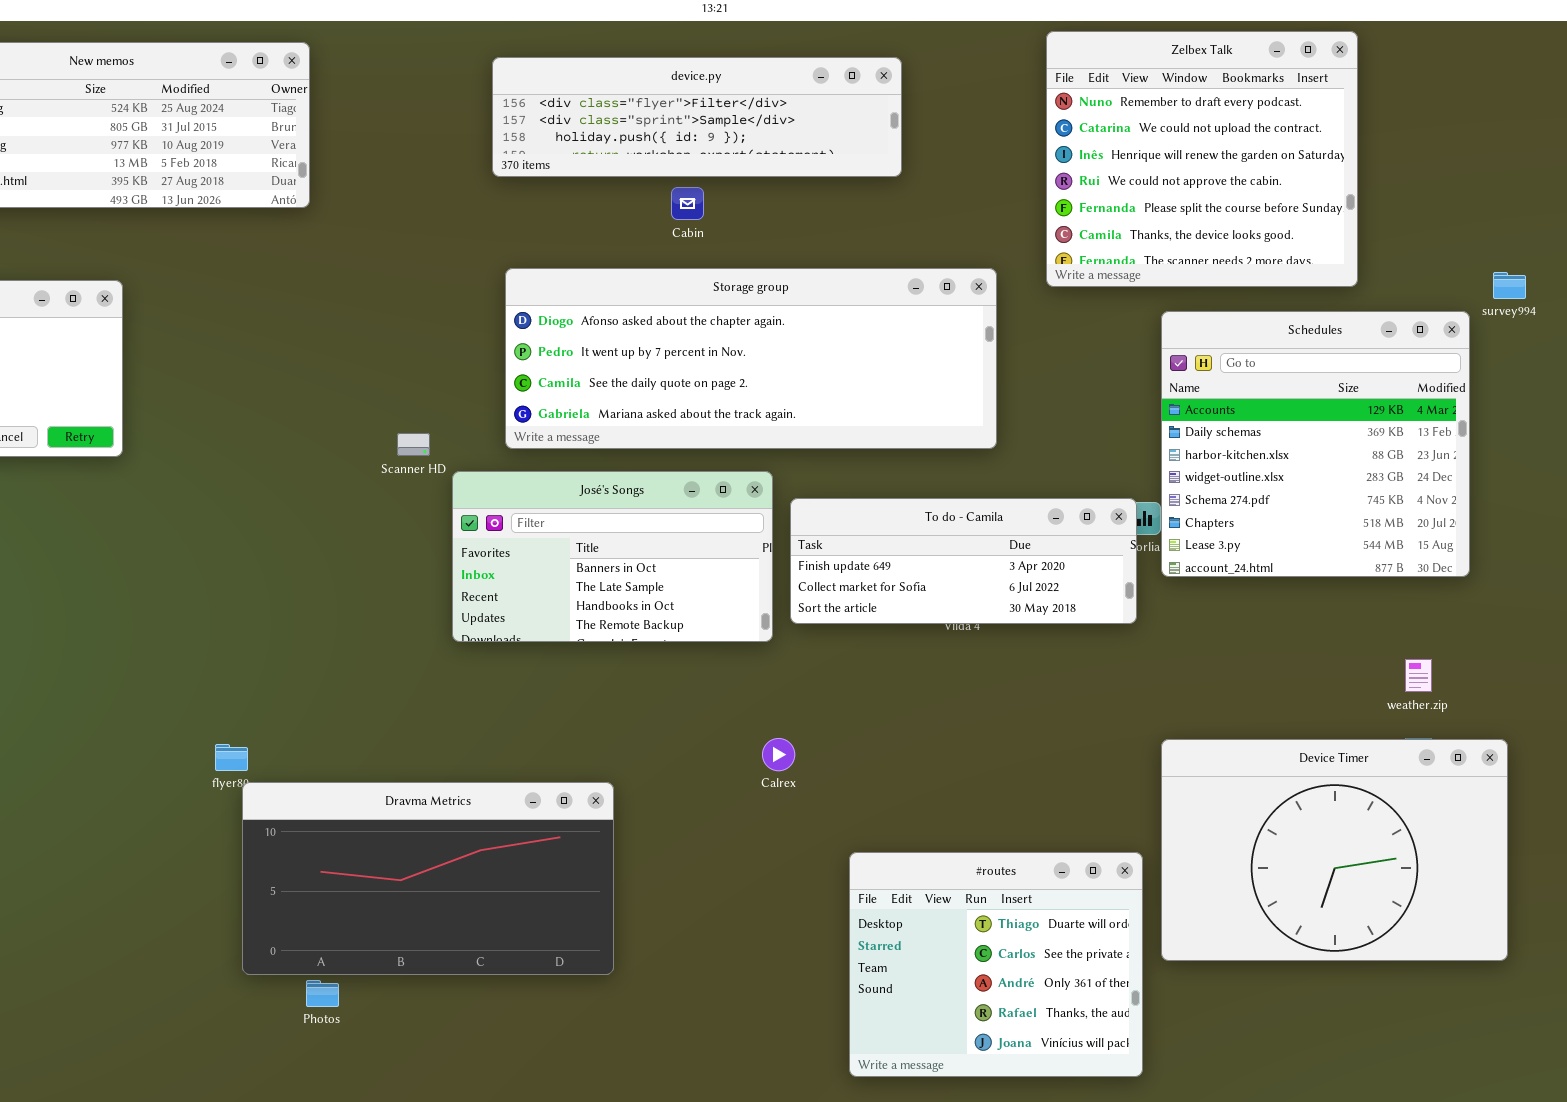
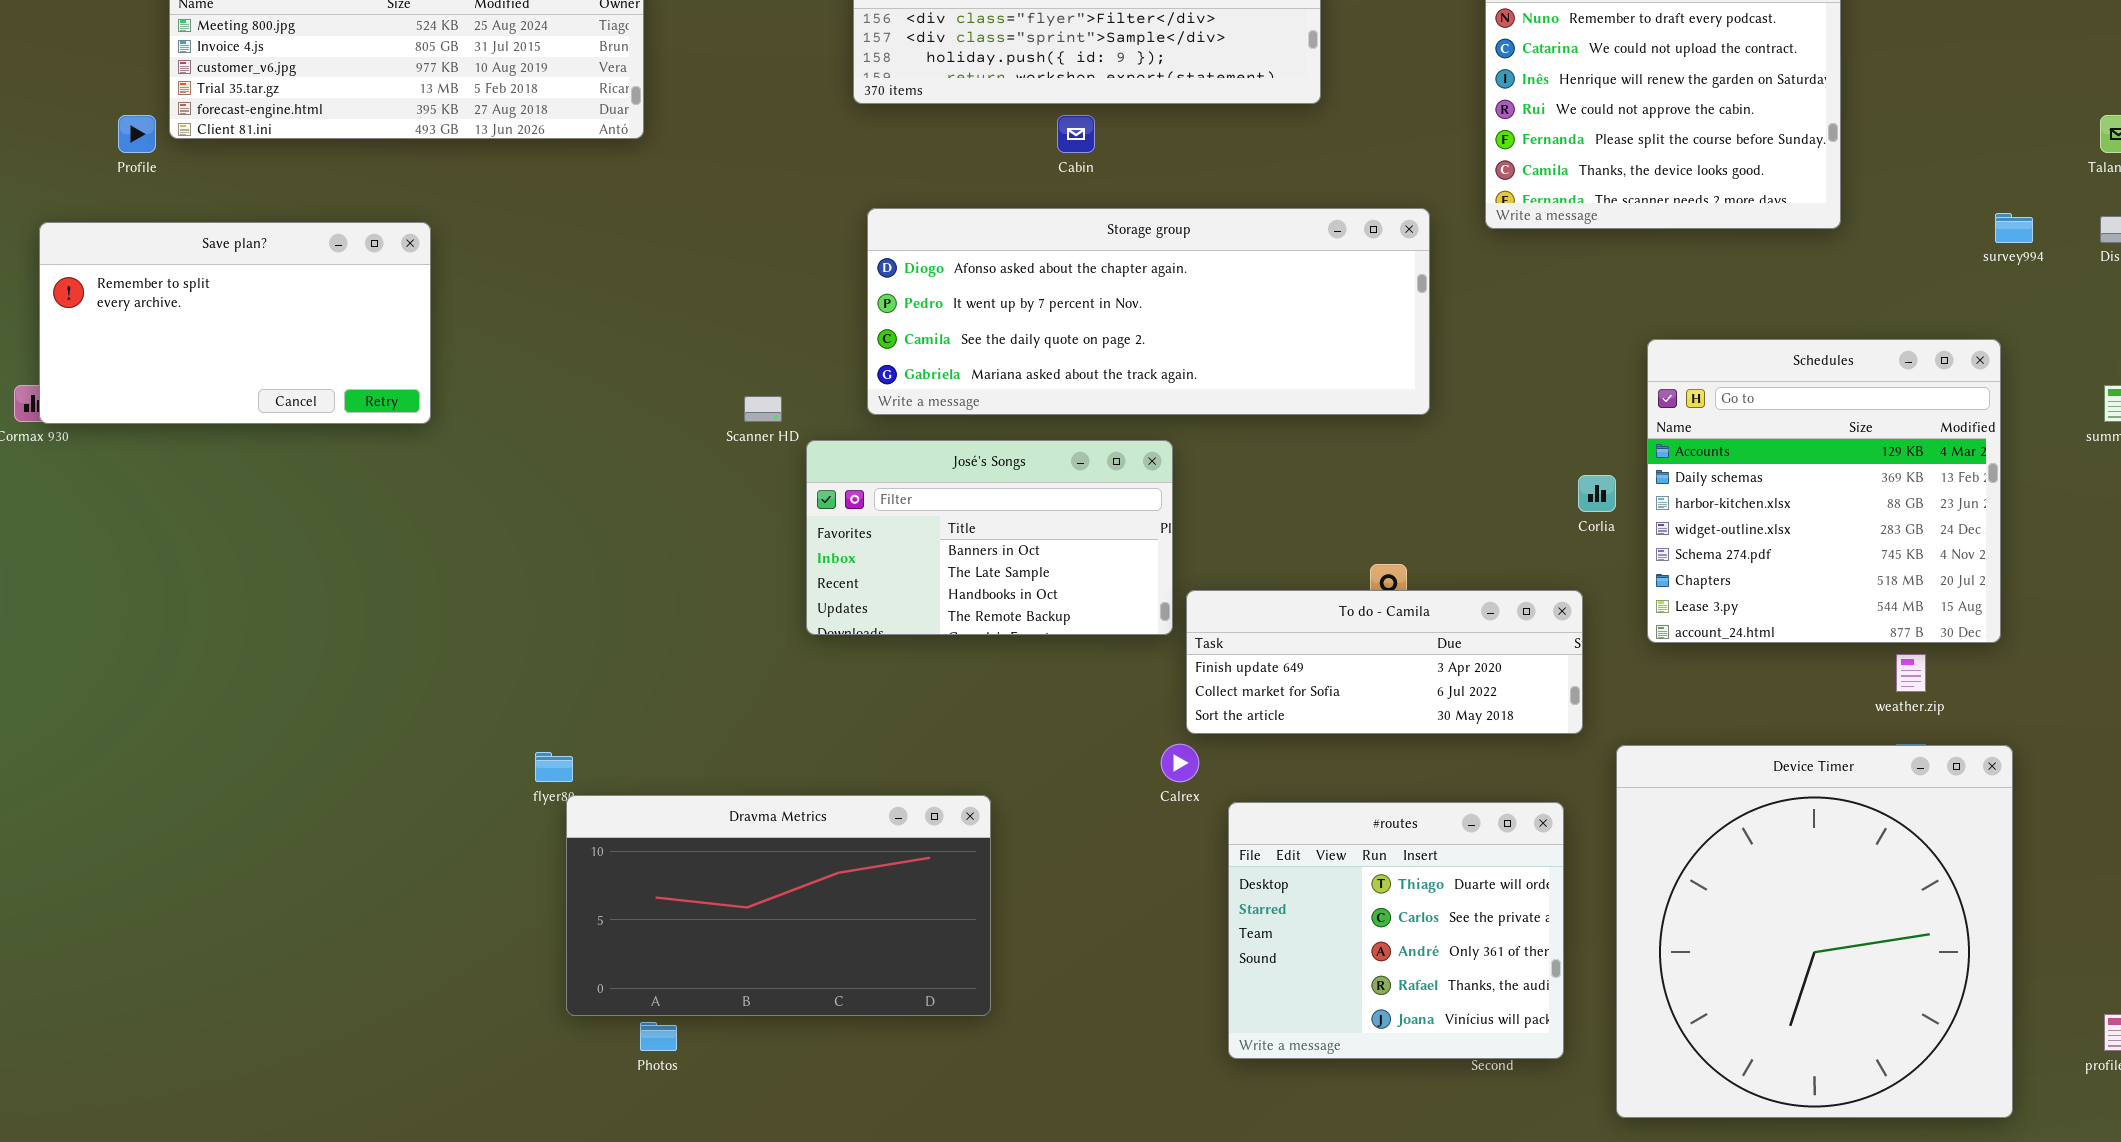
Schedules: [1161,311,1470,577] -> [1647,339,2001,643], moved
To do - Camila: [790,498,1137,624] -> [1186,590,1583,734], moved
Device Timer: [1161,739,1508,961] -> [1616,745,2013,1118], resized
#routes: [849,852,1143,1077] -> [1228,802,1564,1059], moved

